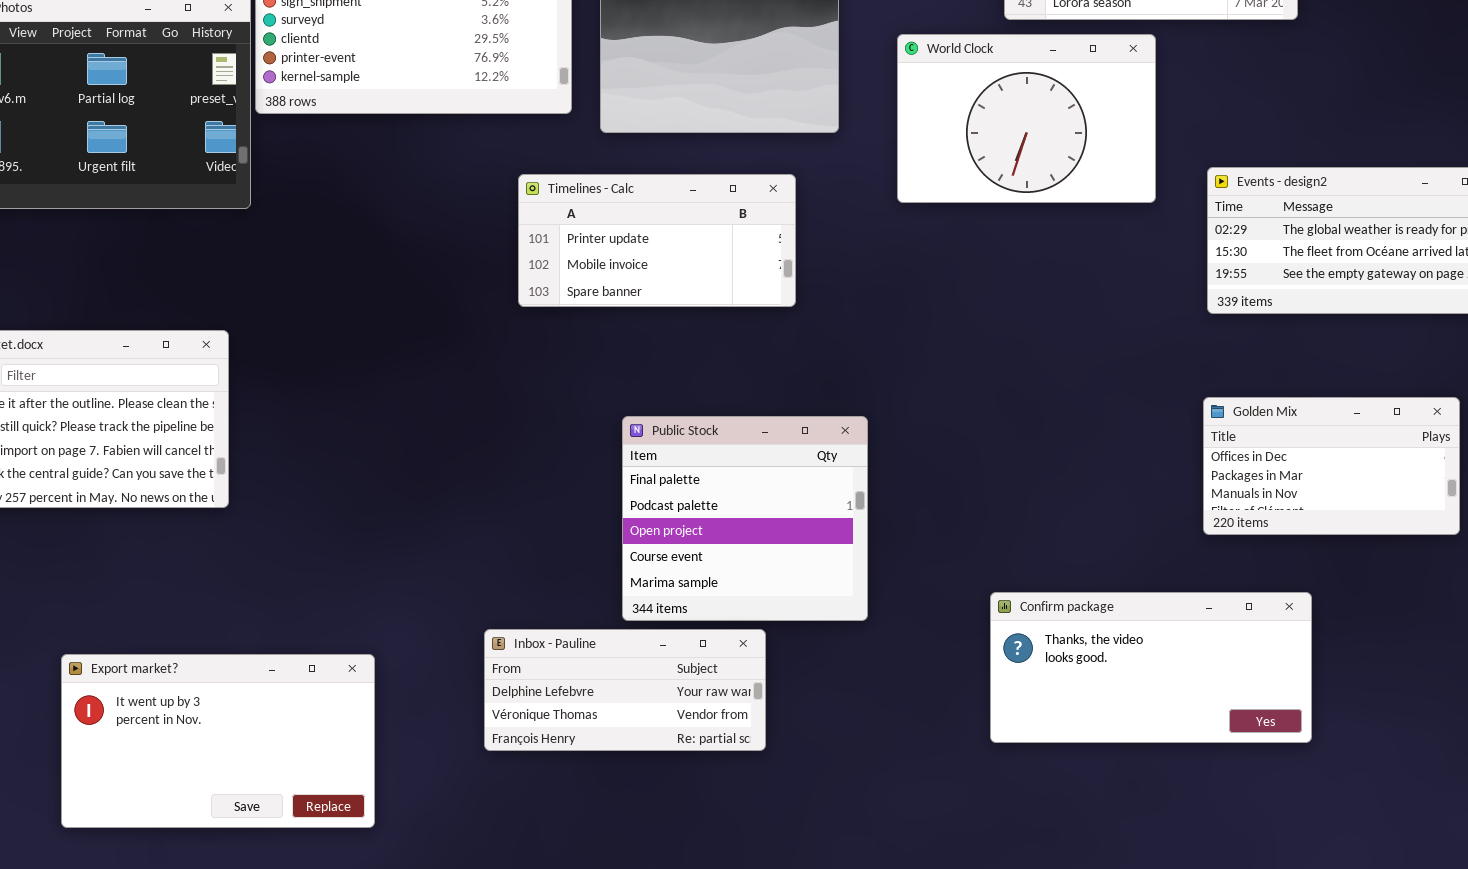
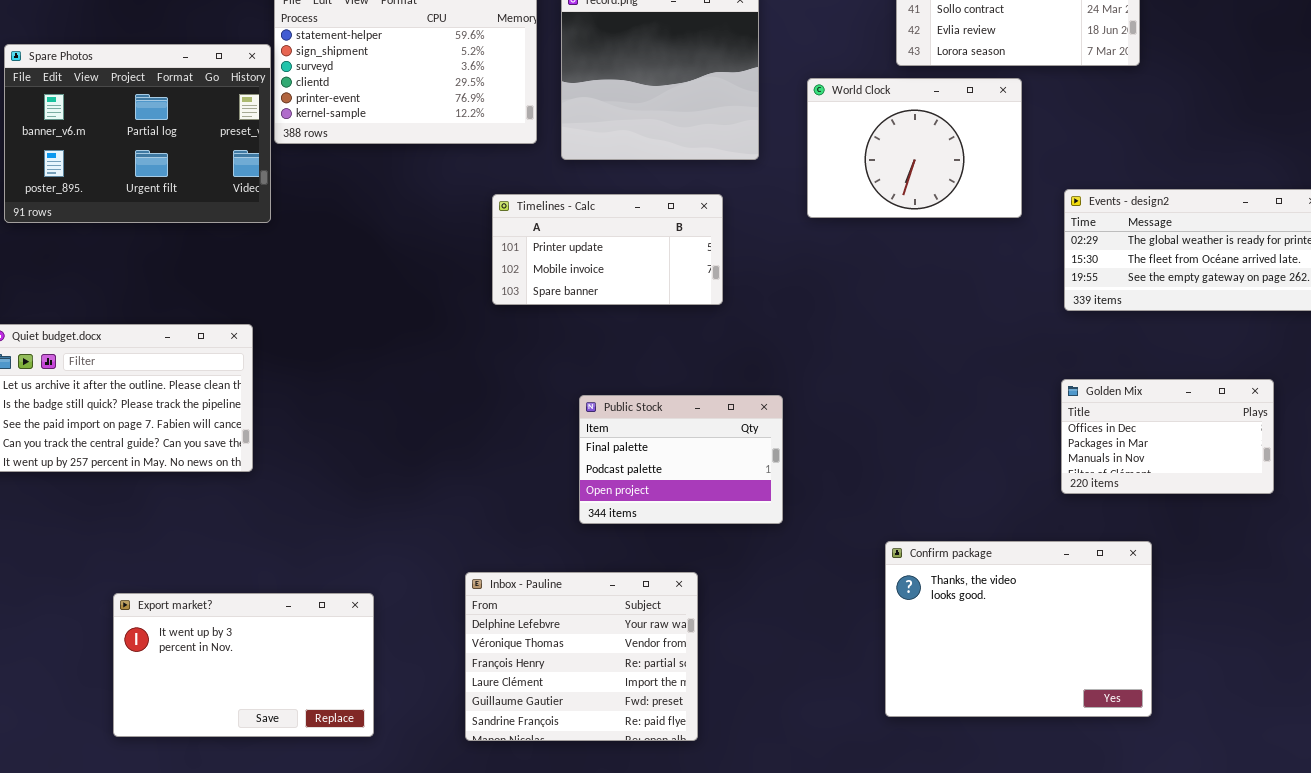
Public Stock: [622,416,868,621] -> [579,395,783,524], resized
Confirm package: [990,592,1312,743] -> [885,541,1152,717], resized
Inbox - Pauline: [484,629,766,751] -> [465,572,698,741], resized

